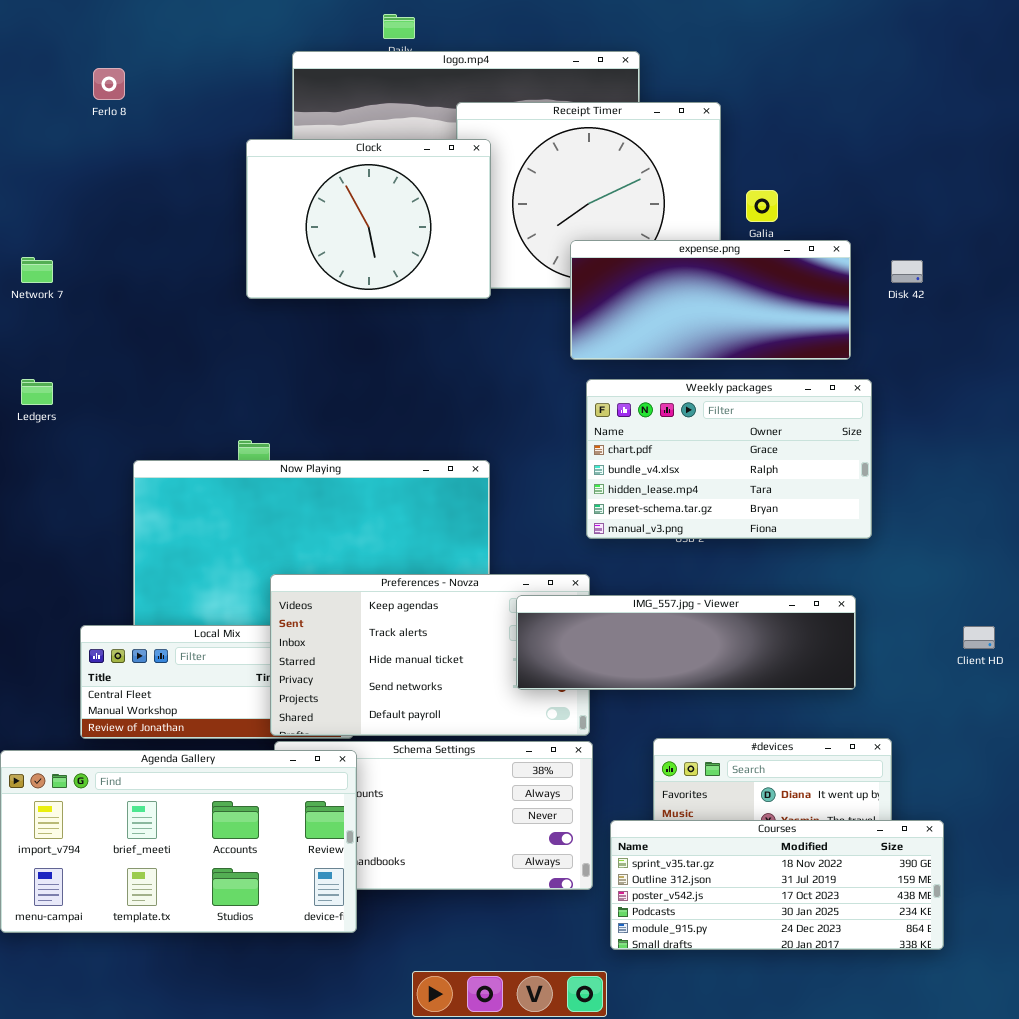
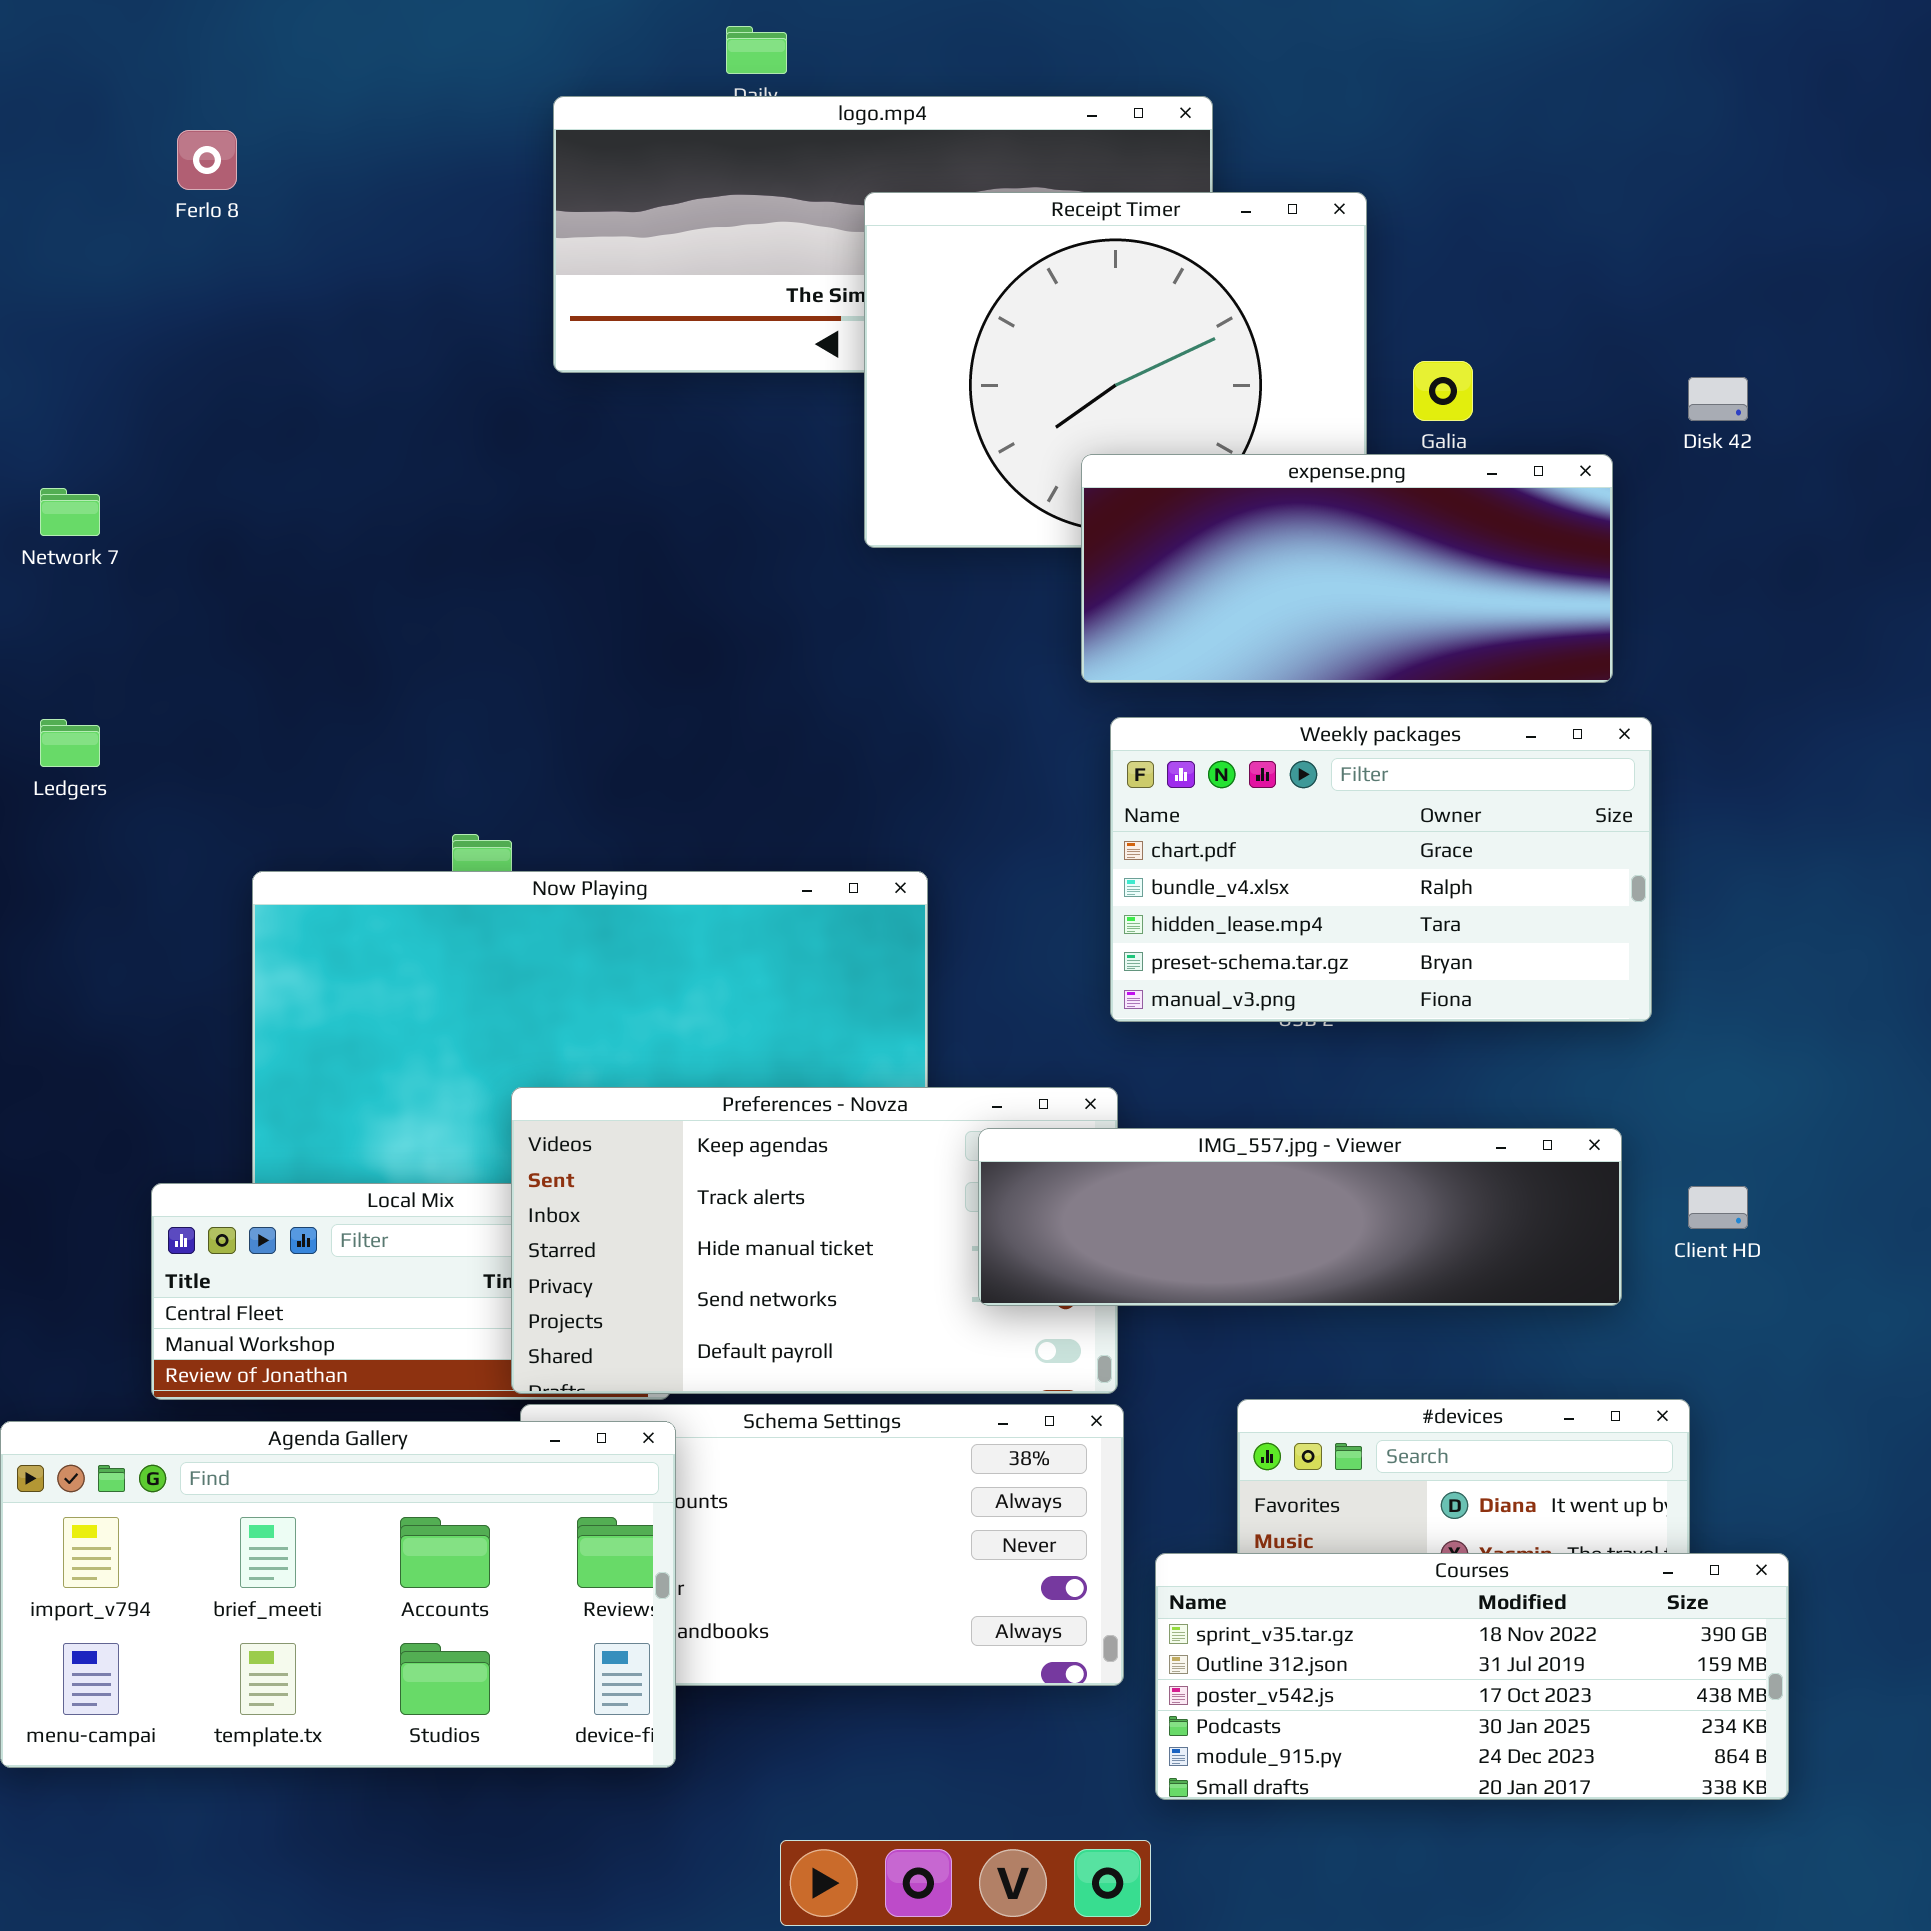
Clock: [246,139,491,299] -> none, closed
Disk 42: [891,260,923,283] -> [1688,377,1748,421], moved
Client HD: [963,626,995,649] -> [1688,1186,1748,1229], moved

